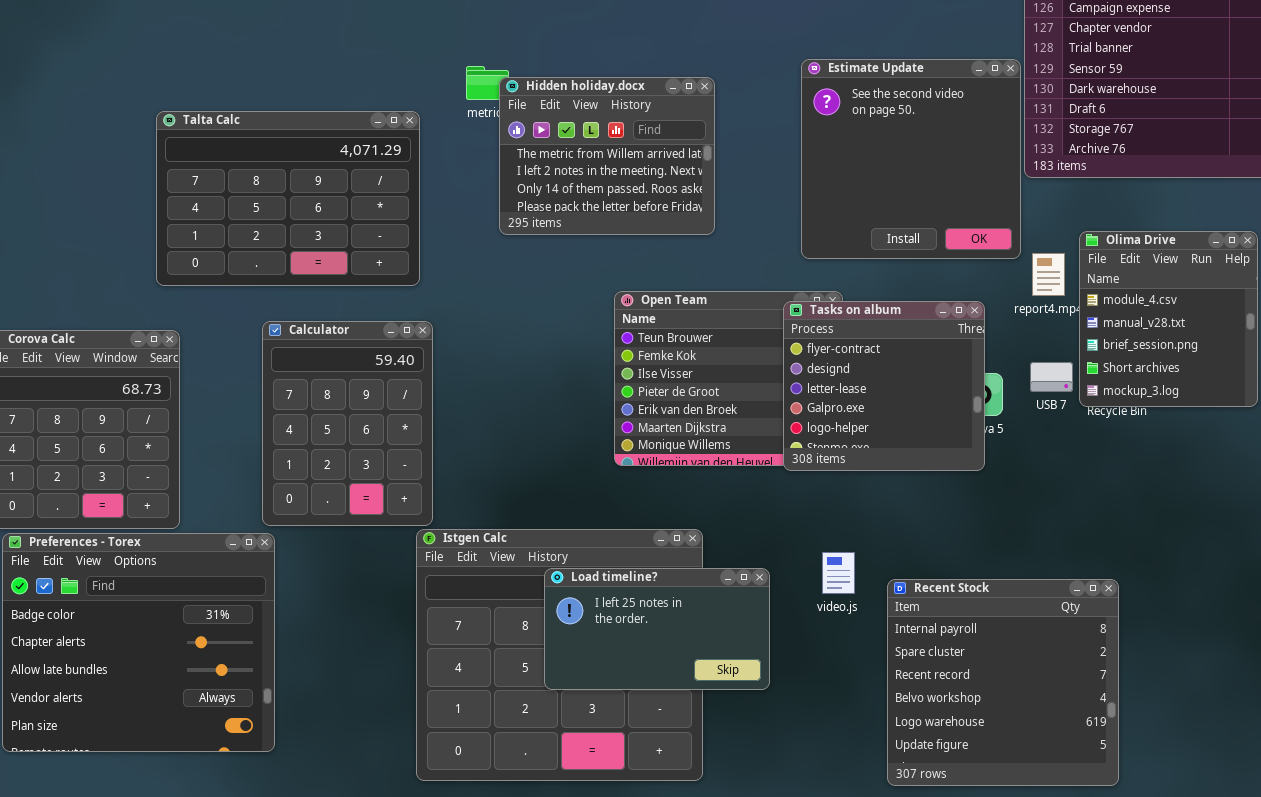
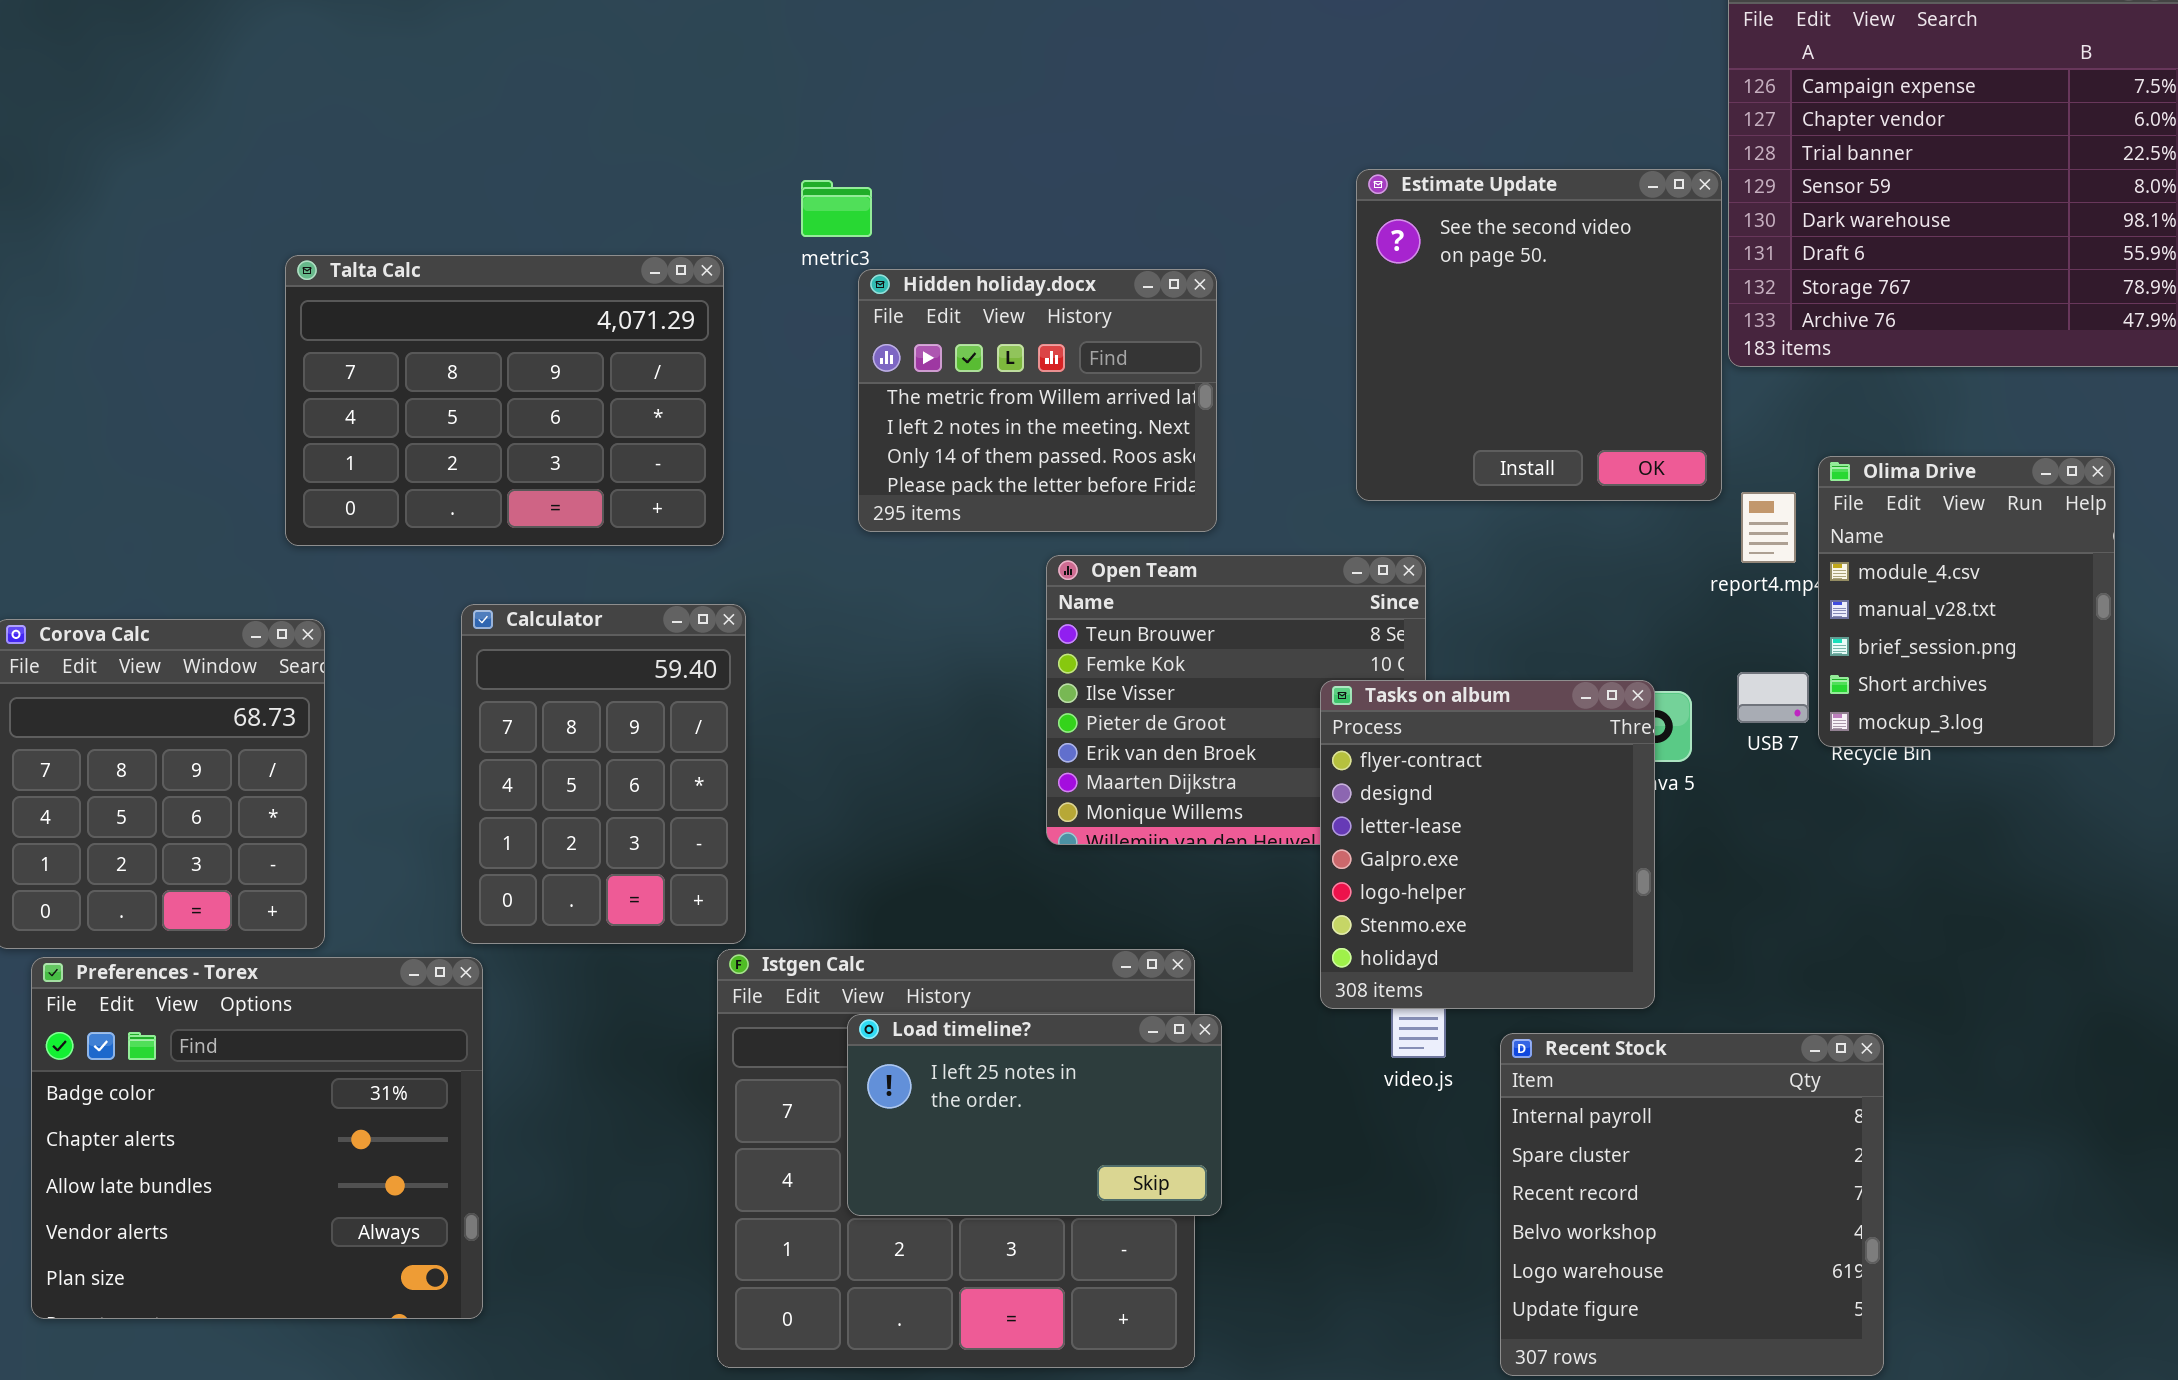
Hidden holiday.docx: [499,77,715,235] -> [858,269,1217,532], moved
Tasks on album: [783,301,985,471] -> [1320,680,1655,1009], moved, resized
Load timeline?: [544,568,770,690] -> [847,1014,1222,1216], moved

